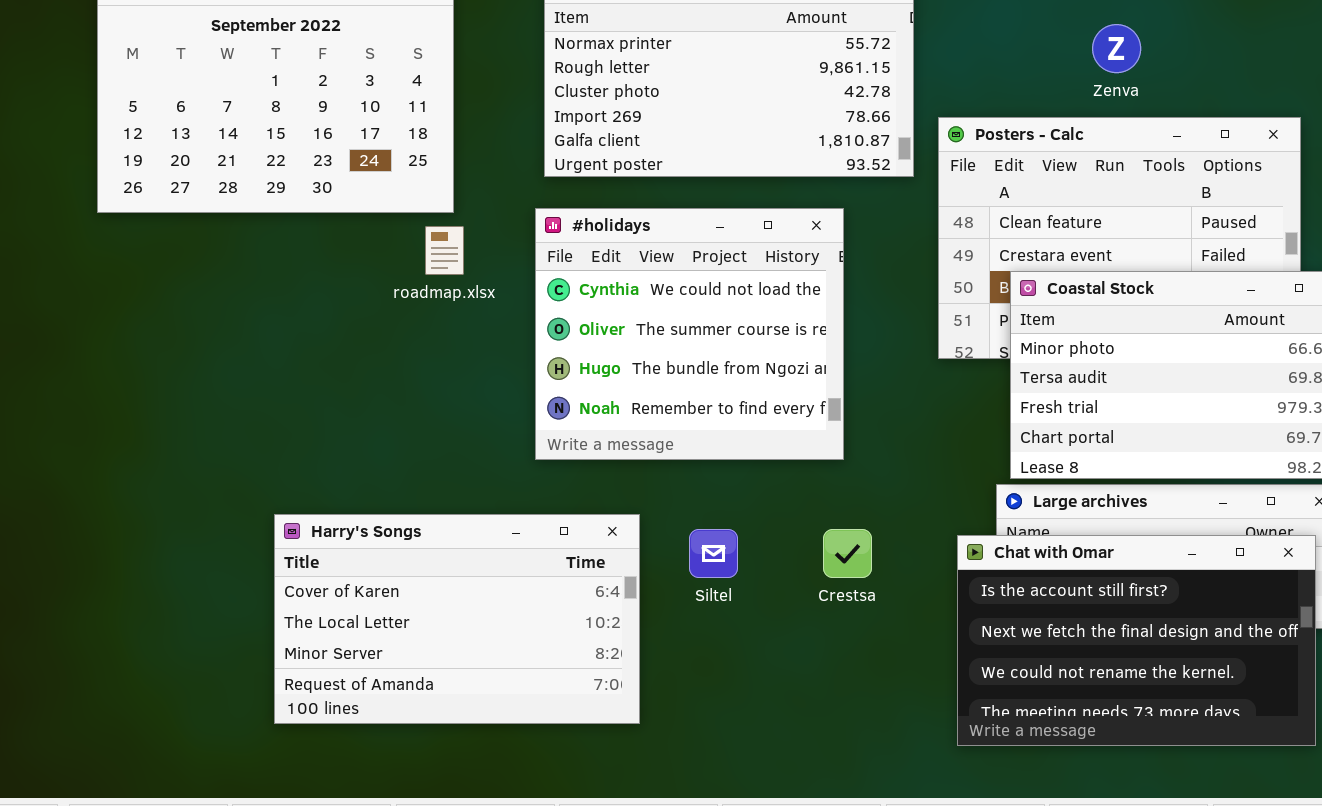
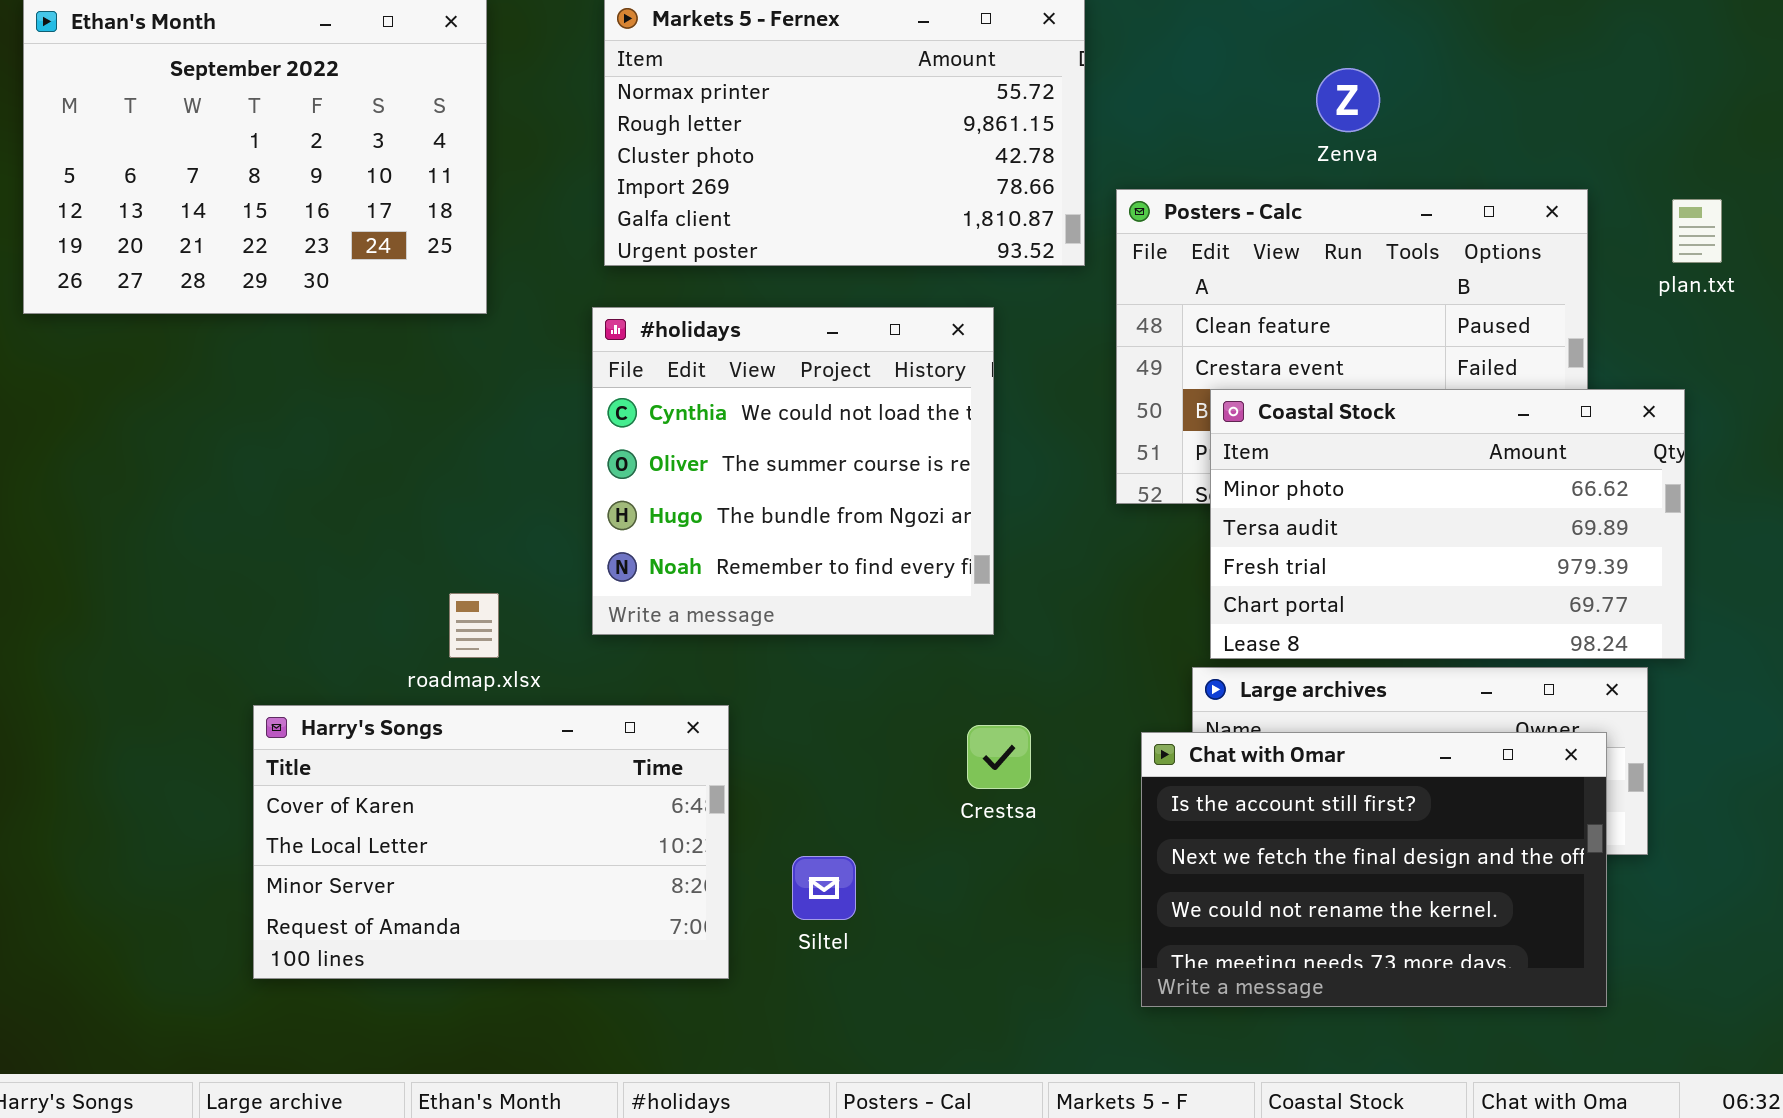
roadmap.xlsx: [425,226,464,275] -> [449,593,499,658], moved
Siltel: [689,529,738,578] -> [792,856,856,920], moved

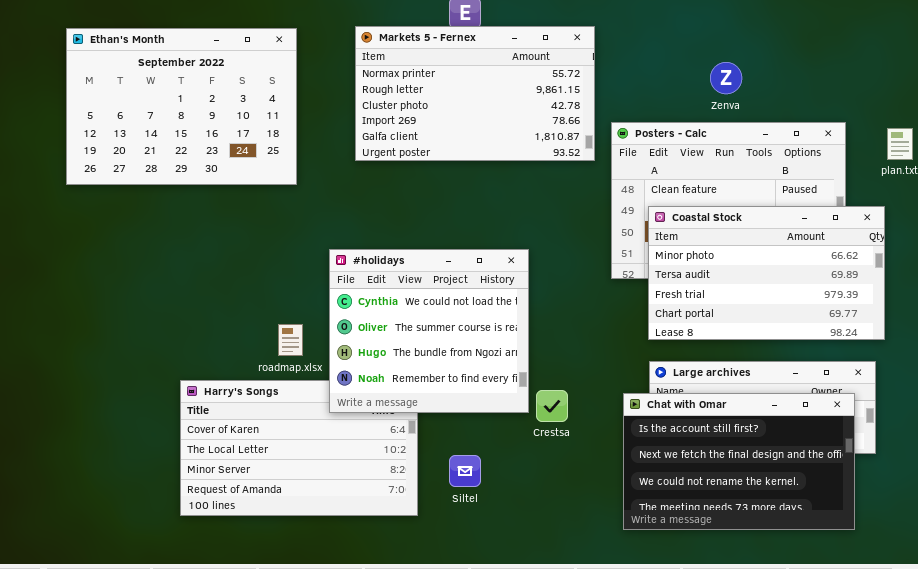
#holidays: [592,307,994,635] -> [329,249,529,413], moved
Coastal Stock: [1210,389,1685,659] -> [648,206,885,340], moved

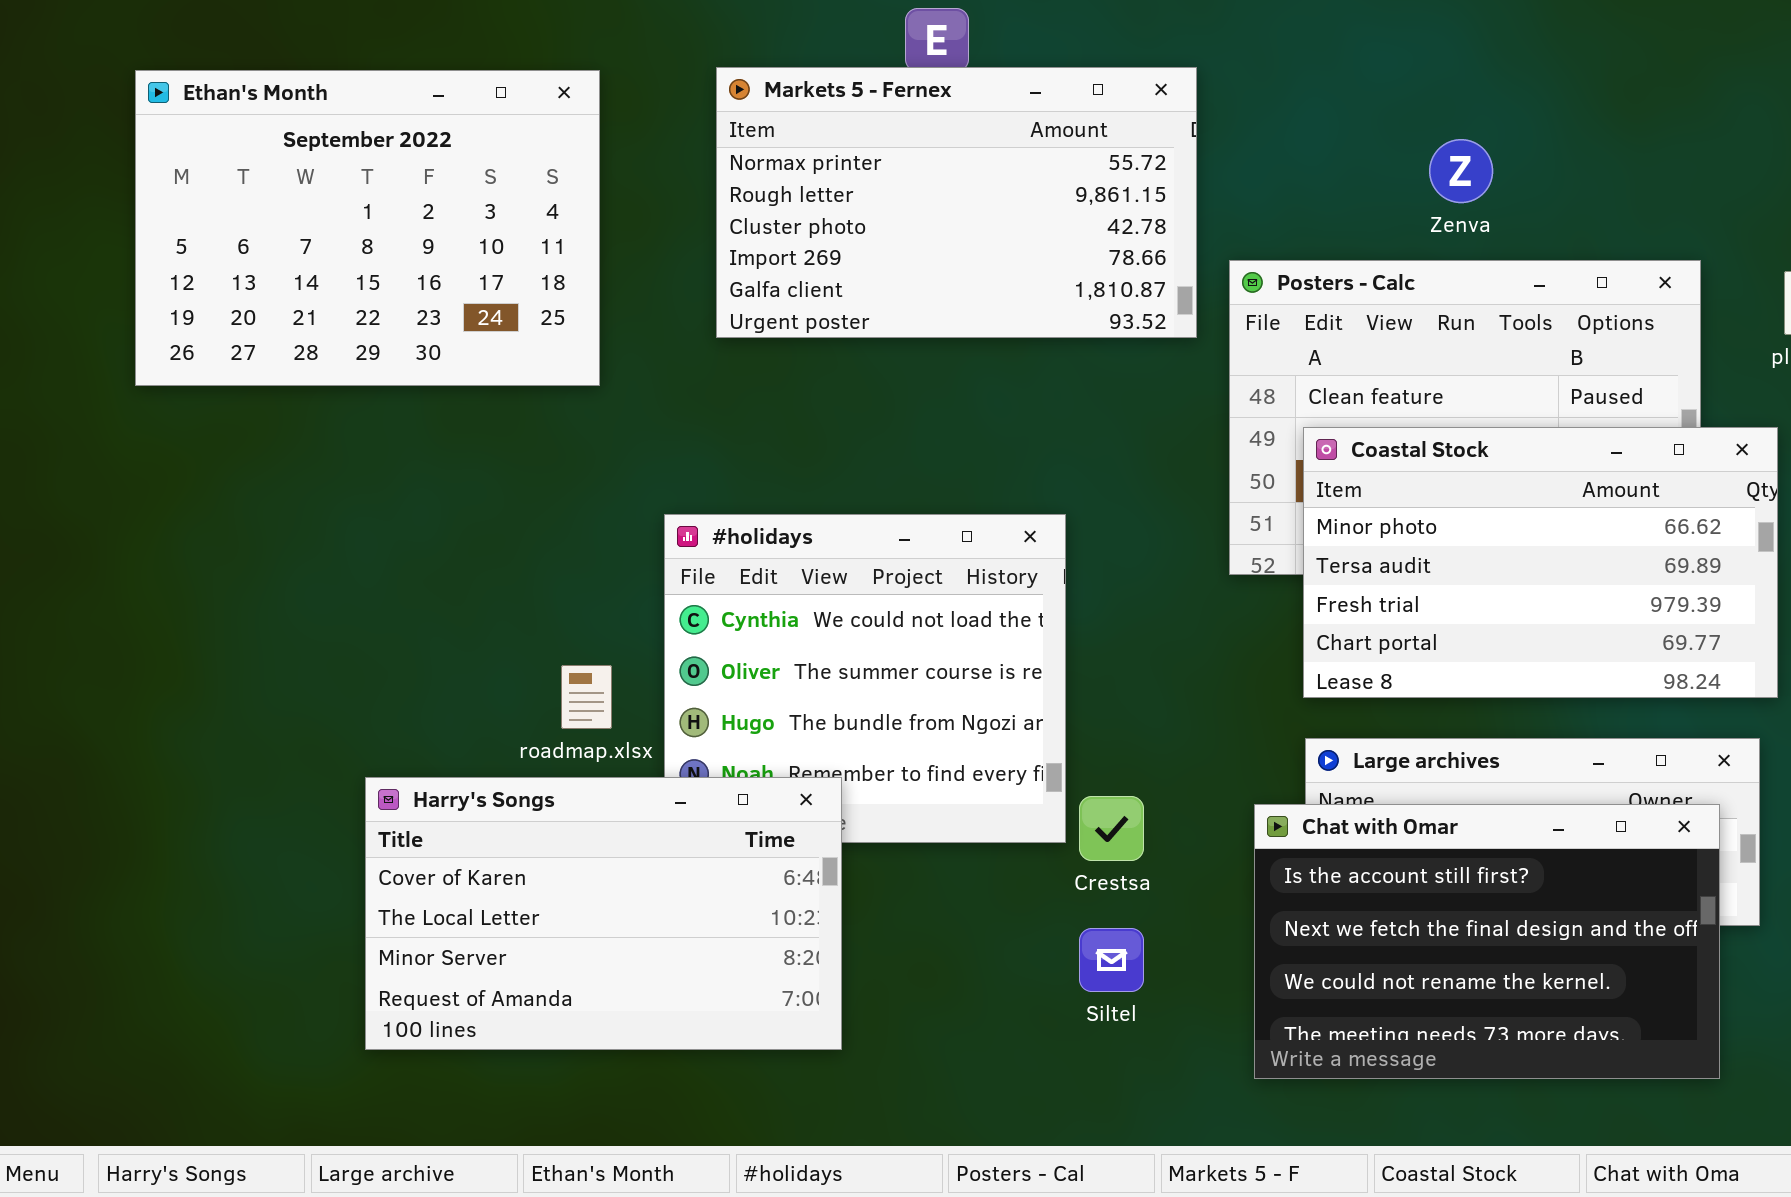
Harry's Songs: [180,380,418,516] -> [365,777,842,1050], raised
Siltel: [449,455,481,487] -> [1079,928,1144,992], moved

